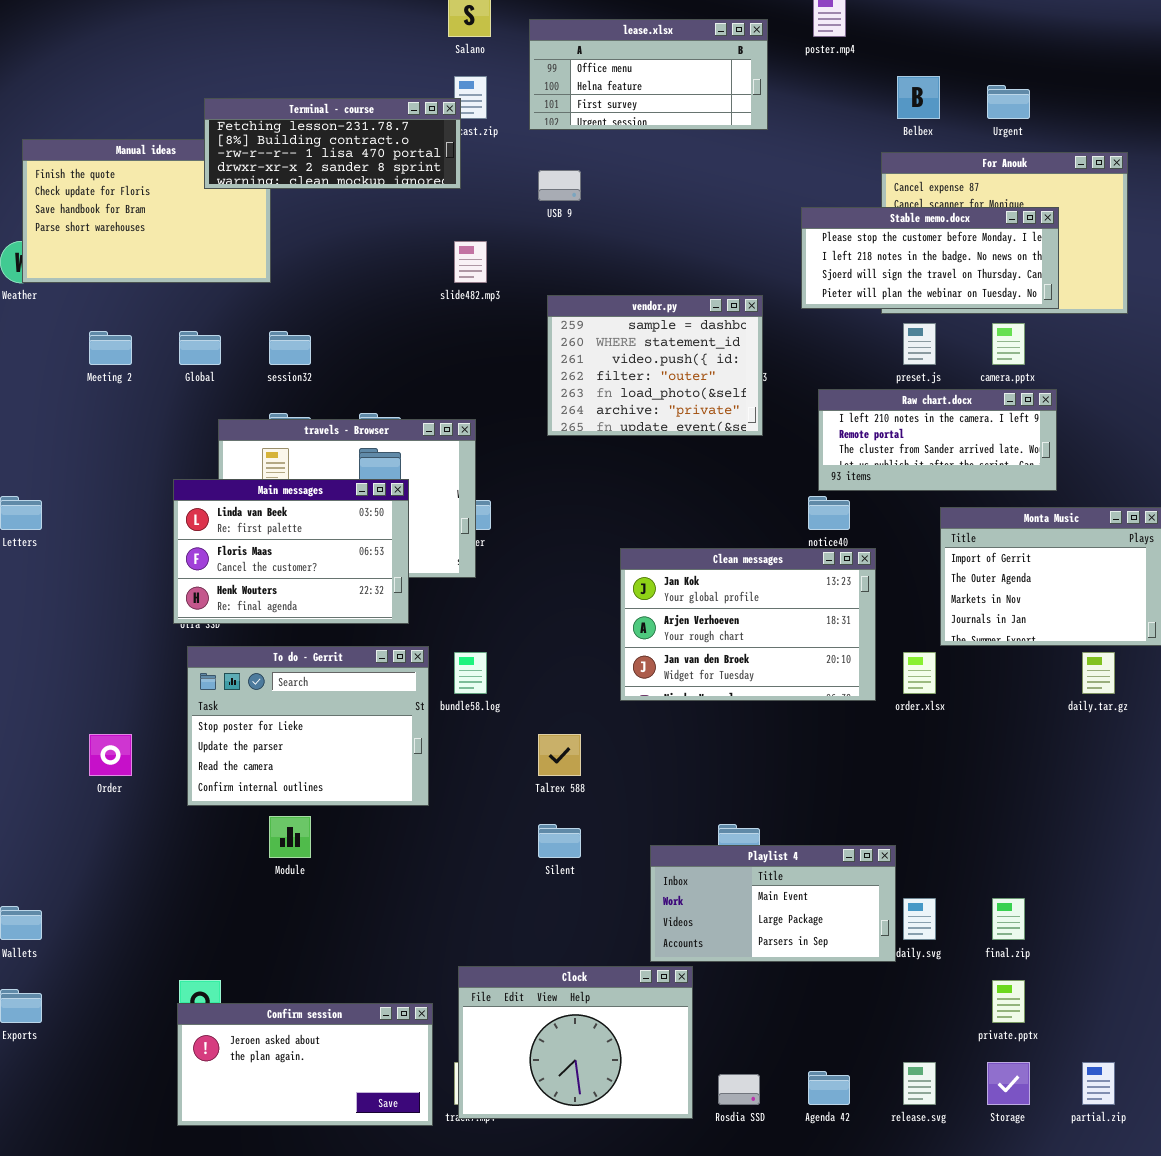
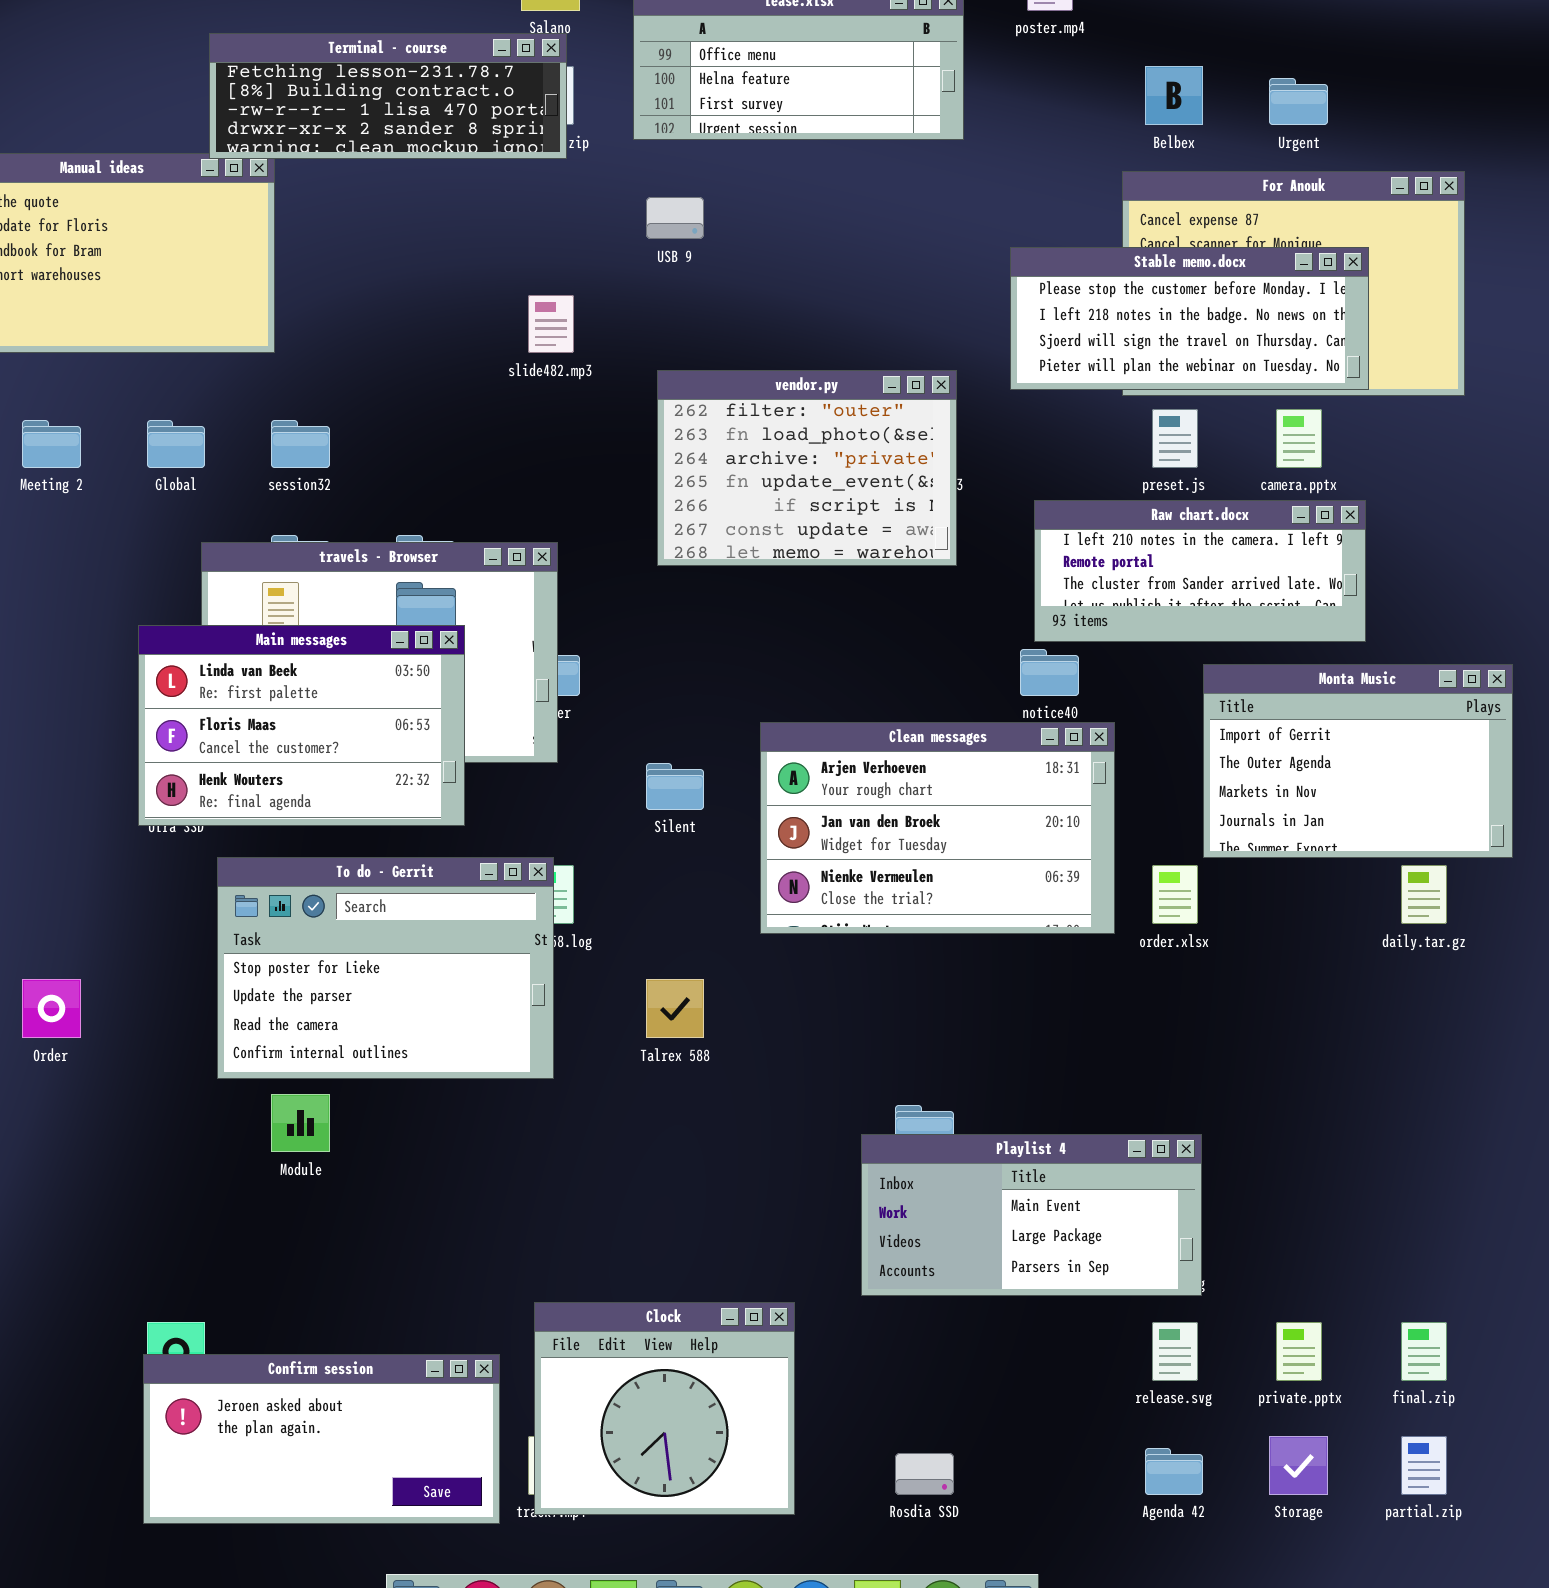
Terminal - course: [204,98,461,189] -> [209,33,567,159], moved
vendor.py: [547,295,763,436] -> [657,370,957,566], scrolled down 3 rows
Clean messages: [620,548,876,701] -> [760,722,1115,934], scrolled down 1 row
To do - Gerrit: [187,646,429,806] -> [217,857,554,1079], moved
Silent: [538,824,581,858] -> [646,763,704,810], moved
Playlist 4: [650,845,896,962] -> [861,1134,1202,1296], moved
final.zip: [992,898,1025,940] -> [1401,1322,1447,1381], moved
Clock: [458,966,693,1119] -> [534,1302,795,1515], resized
release.svg: [903,1062,936,1105] -> [1152,1322,1198,1381], moved
Agenda 42: [808,1071,850,1105] -> [1145,1448,1203,1495], moved

